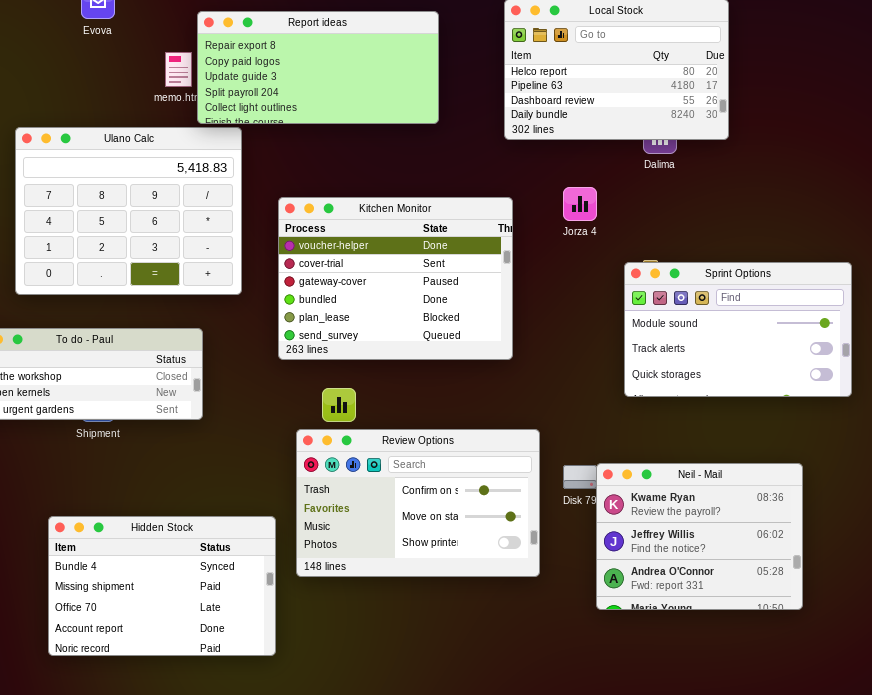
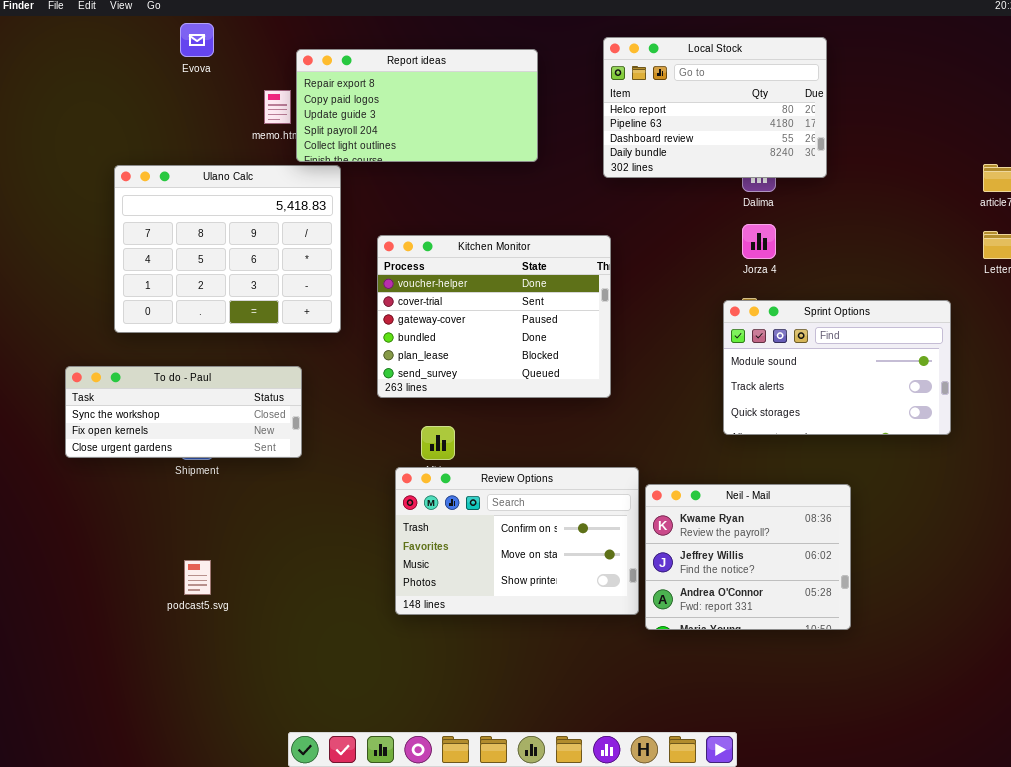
Jorza 4: [563,187,597,221] -> [742,224,776,259], moved
Neil - Mail: [596,463,803,610] -> [645,484,851,630], moved
Hidden Stock: [48,516,276,656] -> none, closed

